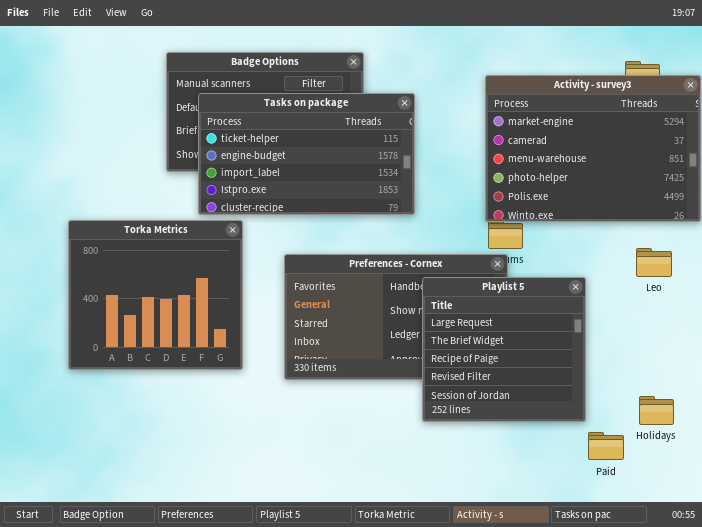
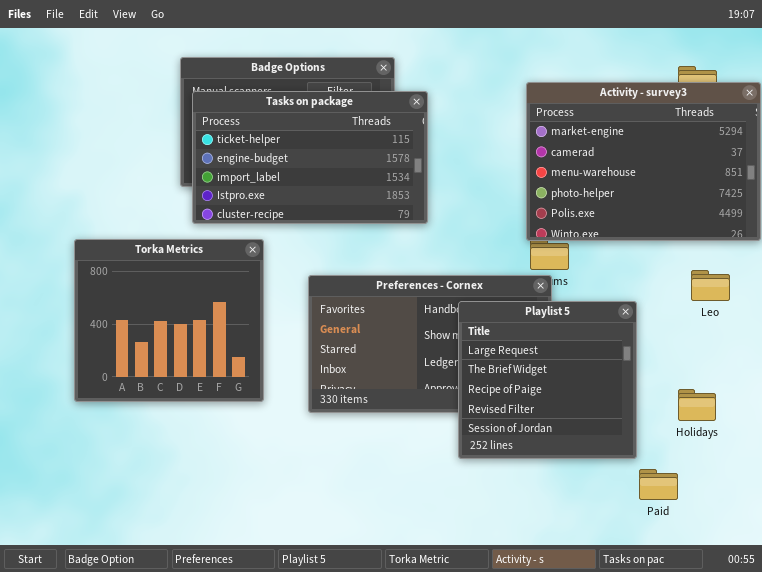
Tasks on package: [198,93,415,215] -> [192,91,428,224], moved
Holidays: [639,396,674,425] -> [678,389,716,421], moved

